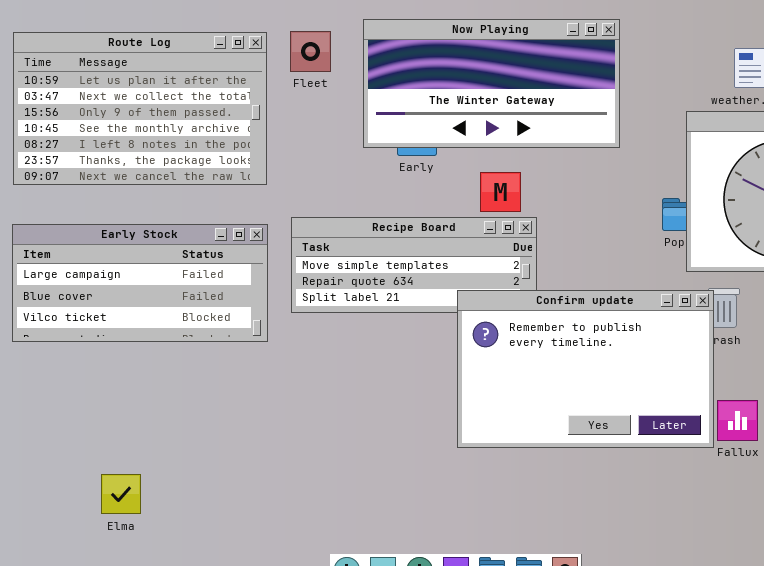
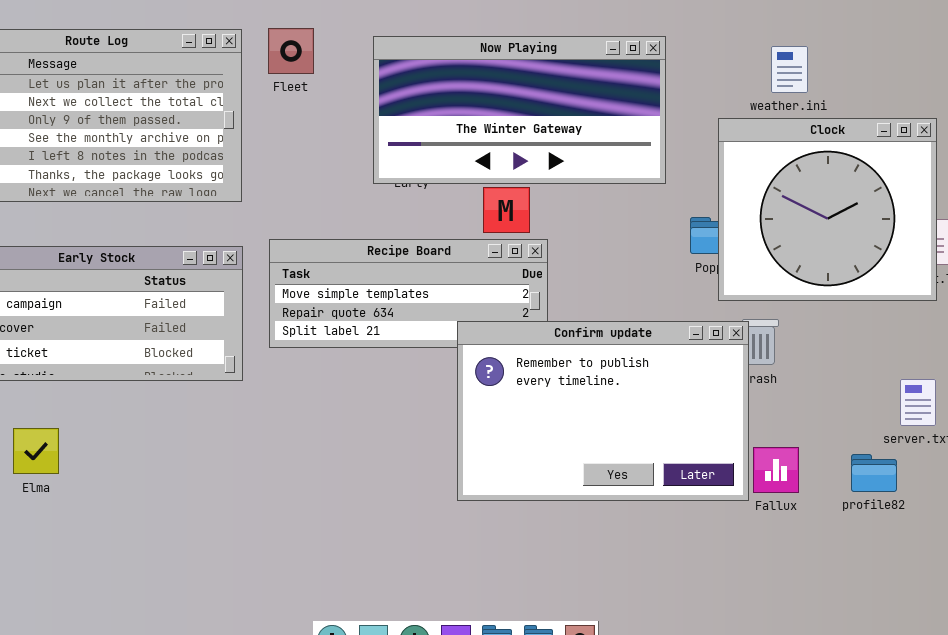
Now Playing: [363,19,620,148] -> [373,36,666,184], moved
Elma: [101,474,141,514] -> [13,428,59,474], moved

